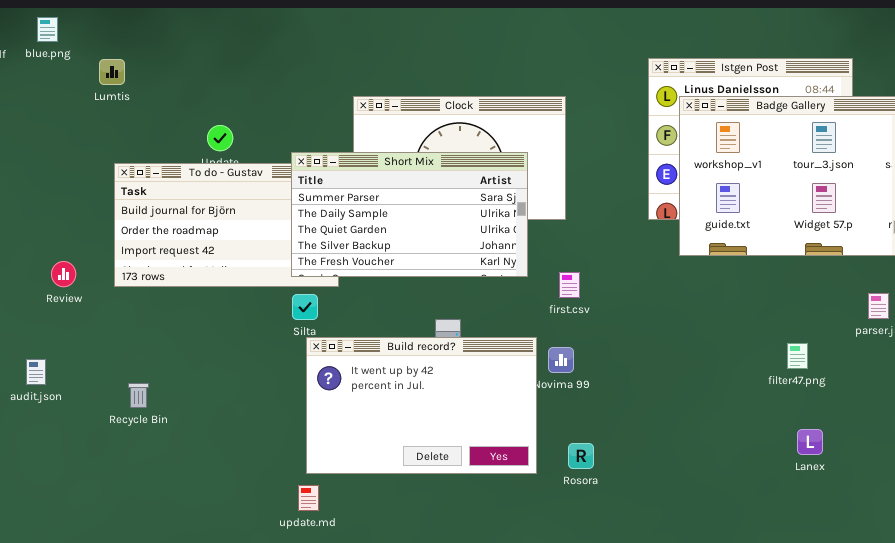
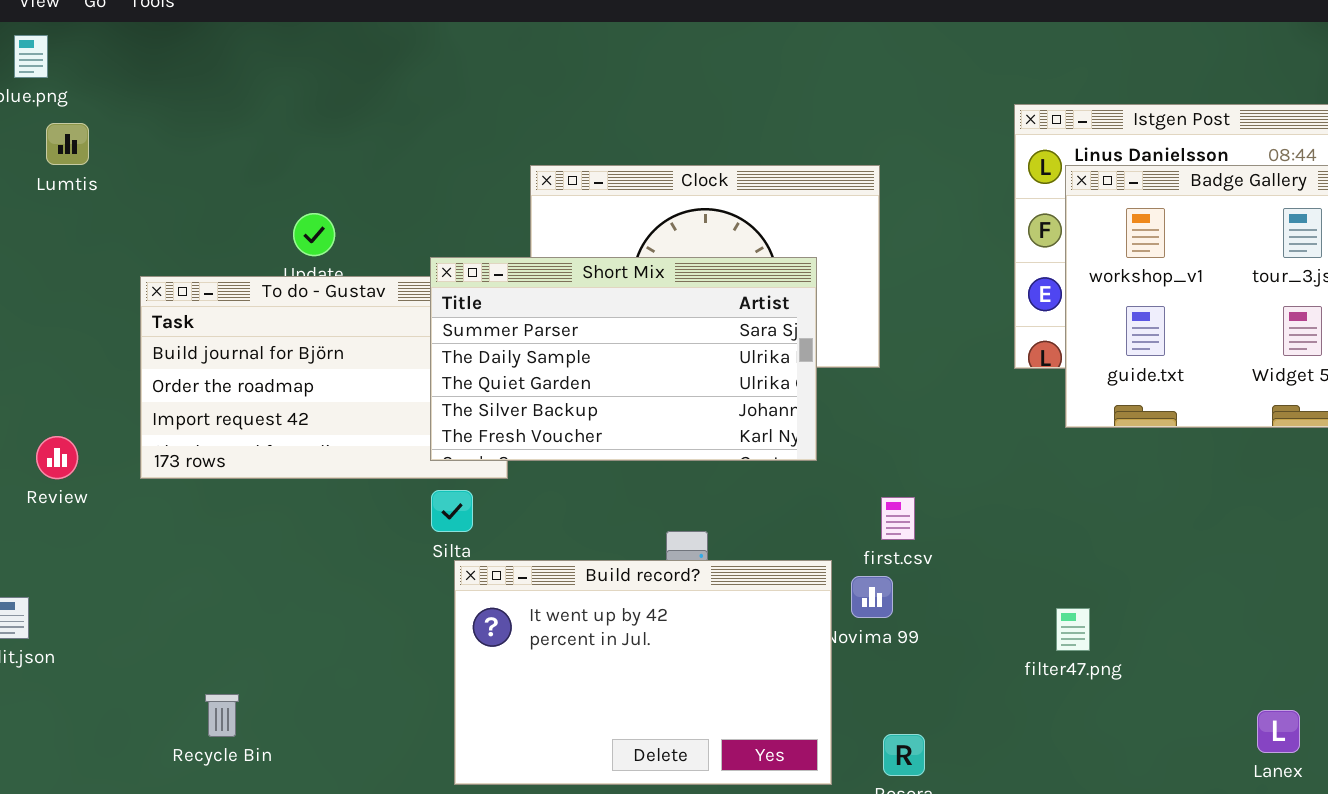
Lumtis: [99,59,125,85] -> [46,123,89,165], moved
first.csv: [559,272,580,298] -> [881,497,915,540], moved
filter47.png: [787,343,808,369] -> [1056,608,1090,651], moved
Recycle Bin: [128,383,149,408] -> [205,694,239,737], moved

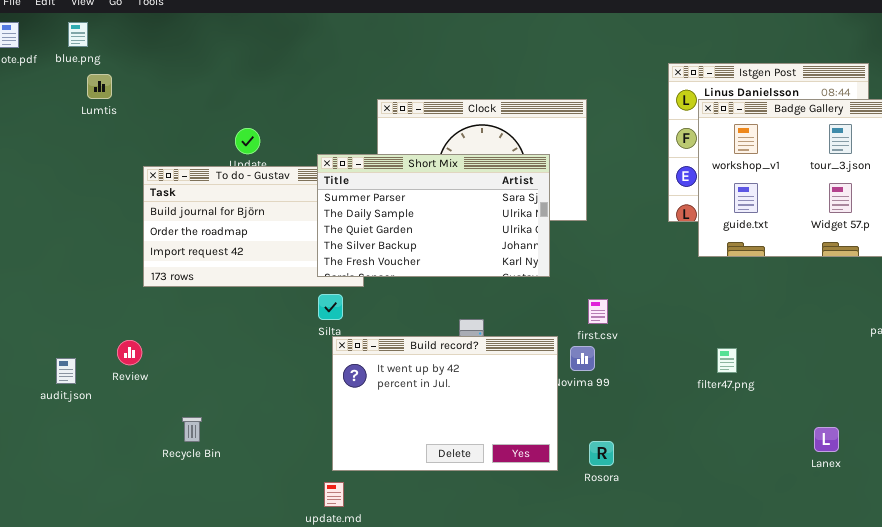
Review: [36,436,78,479] -> [117,340,142,365], moved
filter47.png: [1056,608,1090,651] -> [717,348,737,373], moved

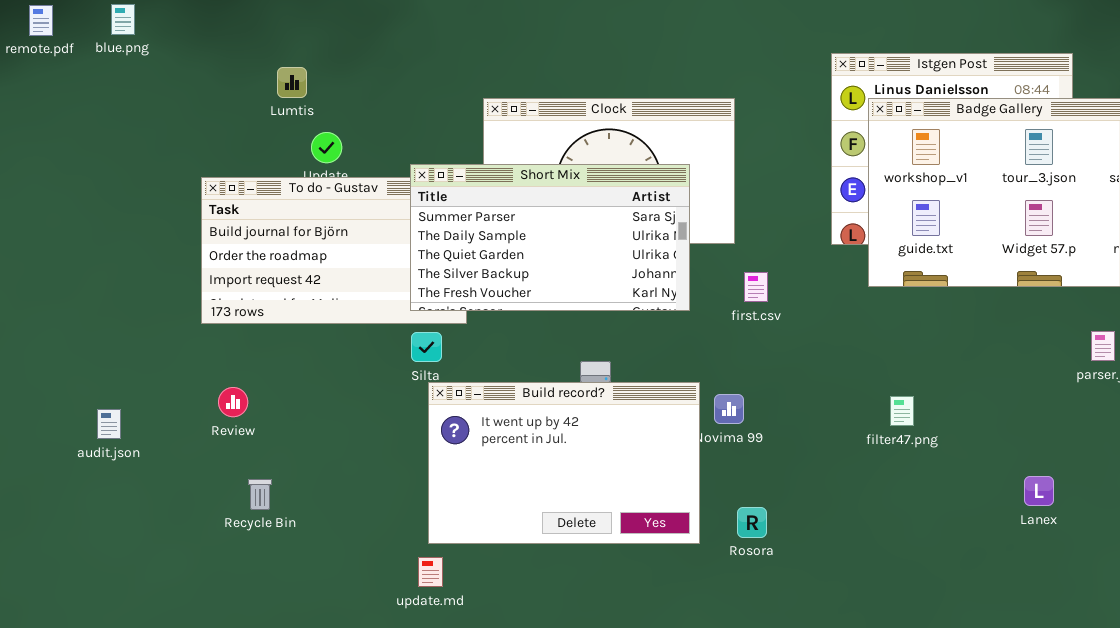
Lumtis: [87,74,112,99] -> [277,67,307,98], moved
first.csv: [588,299,608,324] -> [744,272,768,302], moved
Review: [117,340,142,365] -> [218,387,248,417], moved
Lanex: [814,427,839,452] -> [1024,476,1054,506], moved

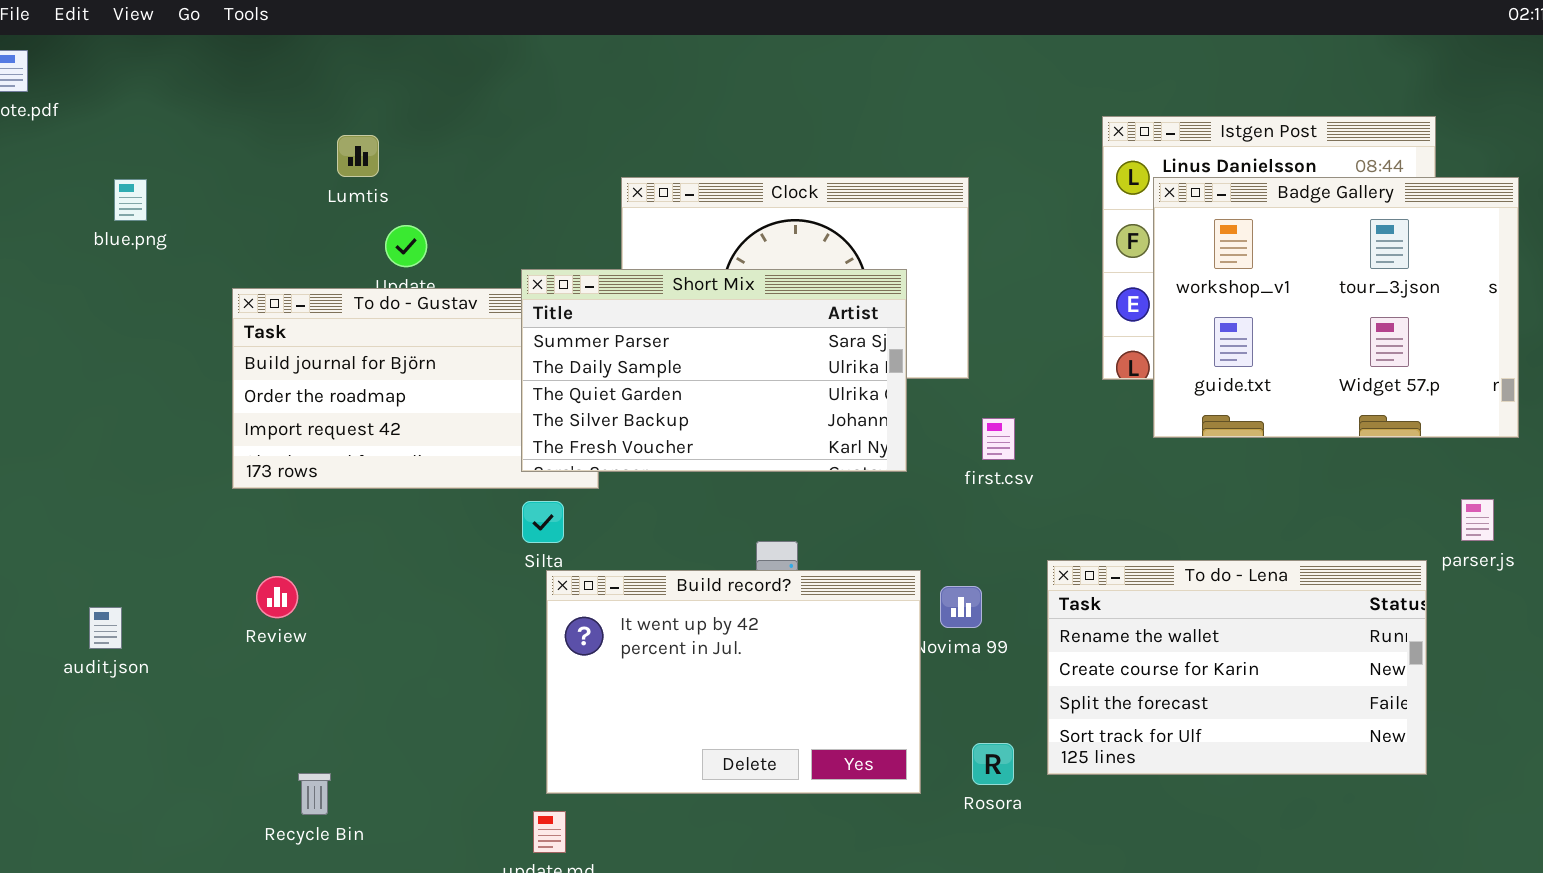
blue.png: [111,4,135,35] -> [114,179,147,221], moved
To do - Lena: none -> [1047,560,1427,775], opened
Recycle Bin: [248,479,272,510] -> [298,773,331,815], moved

